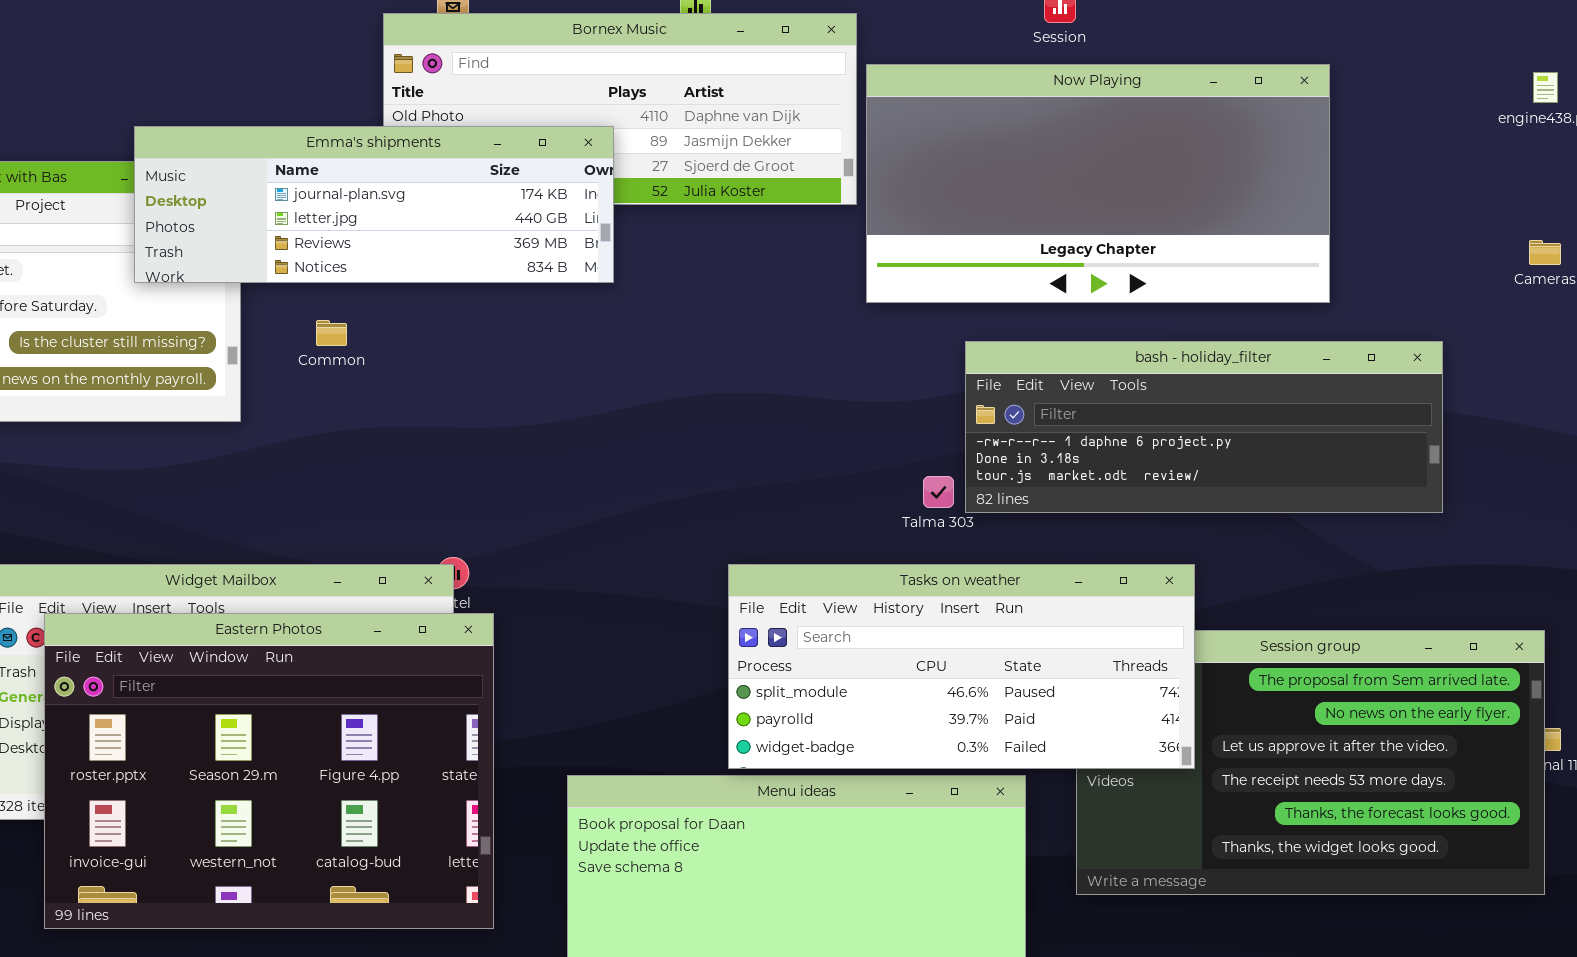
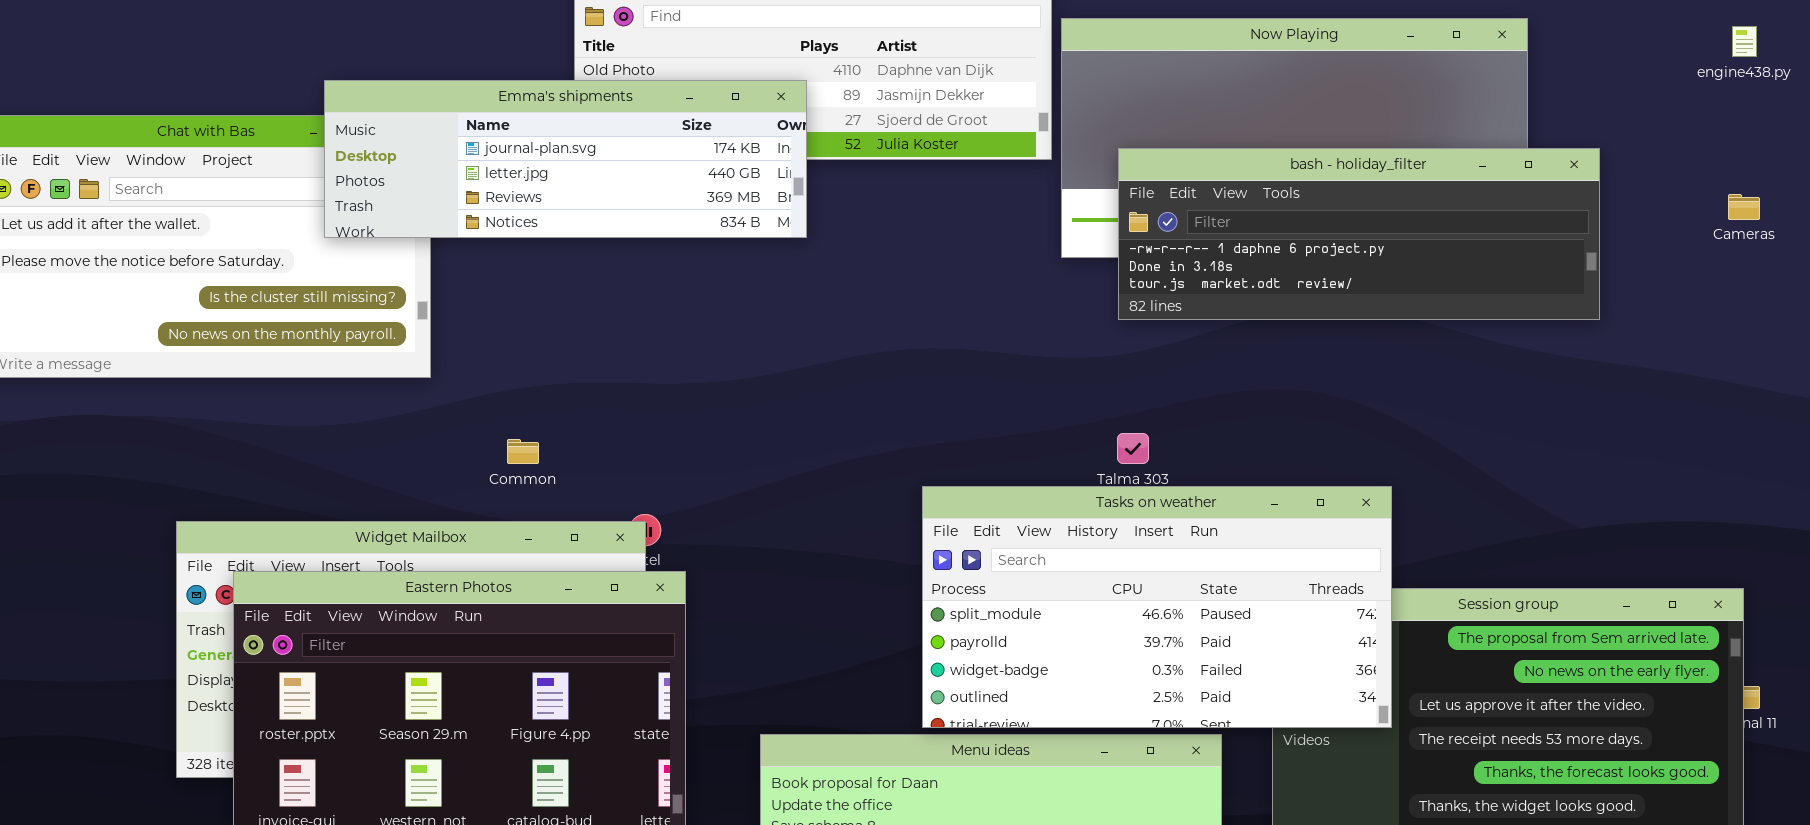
Common: [316,320,347,346] -> [507,439,539,464], moved
bash - holiday_filter: [965,341,1443,513] -> [1118,148,1600,320], moved
Tasks on weather: [728,564,1195,769] -> [922,486,1392,728], resized

